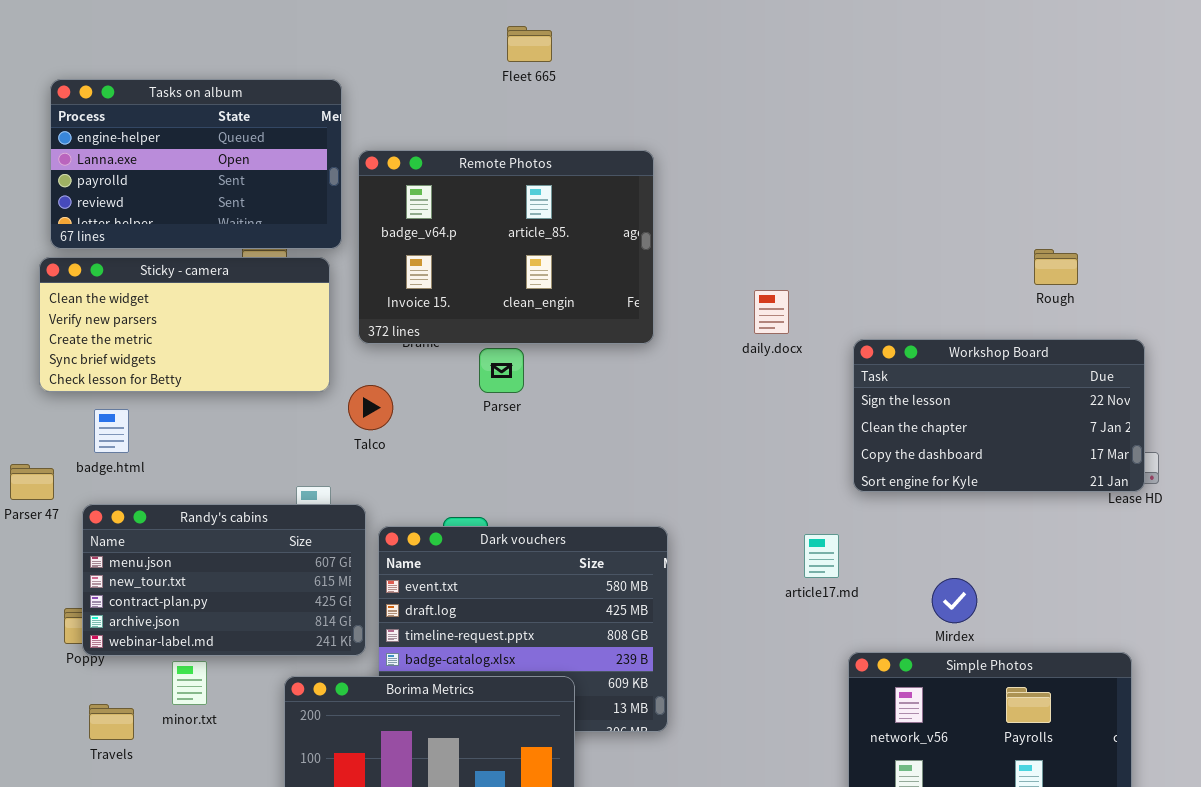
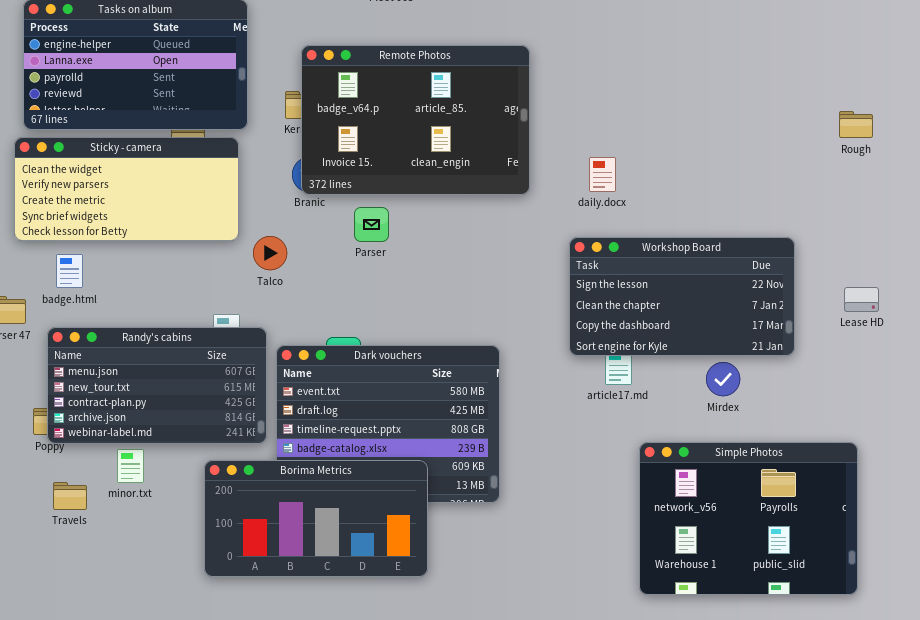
Remote Photos: [358,150,654,344] -> [301,45,530,195], moved
Rough: [1034,249,1078,285] -> [839,111,873,138], moved
daily.docx: [754,290,789,334] -> [589,157,616,192], moved
Workshop Board: [853,339,1145,492] -> [569,237,795,356], moved
Mirdex: [932,578,977,623] -> [706,362,740,396], moved

